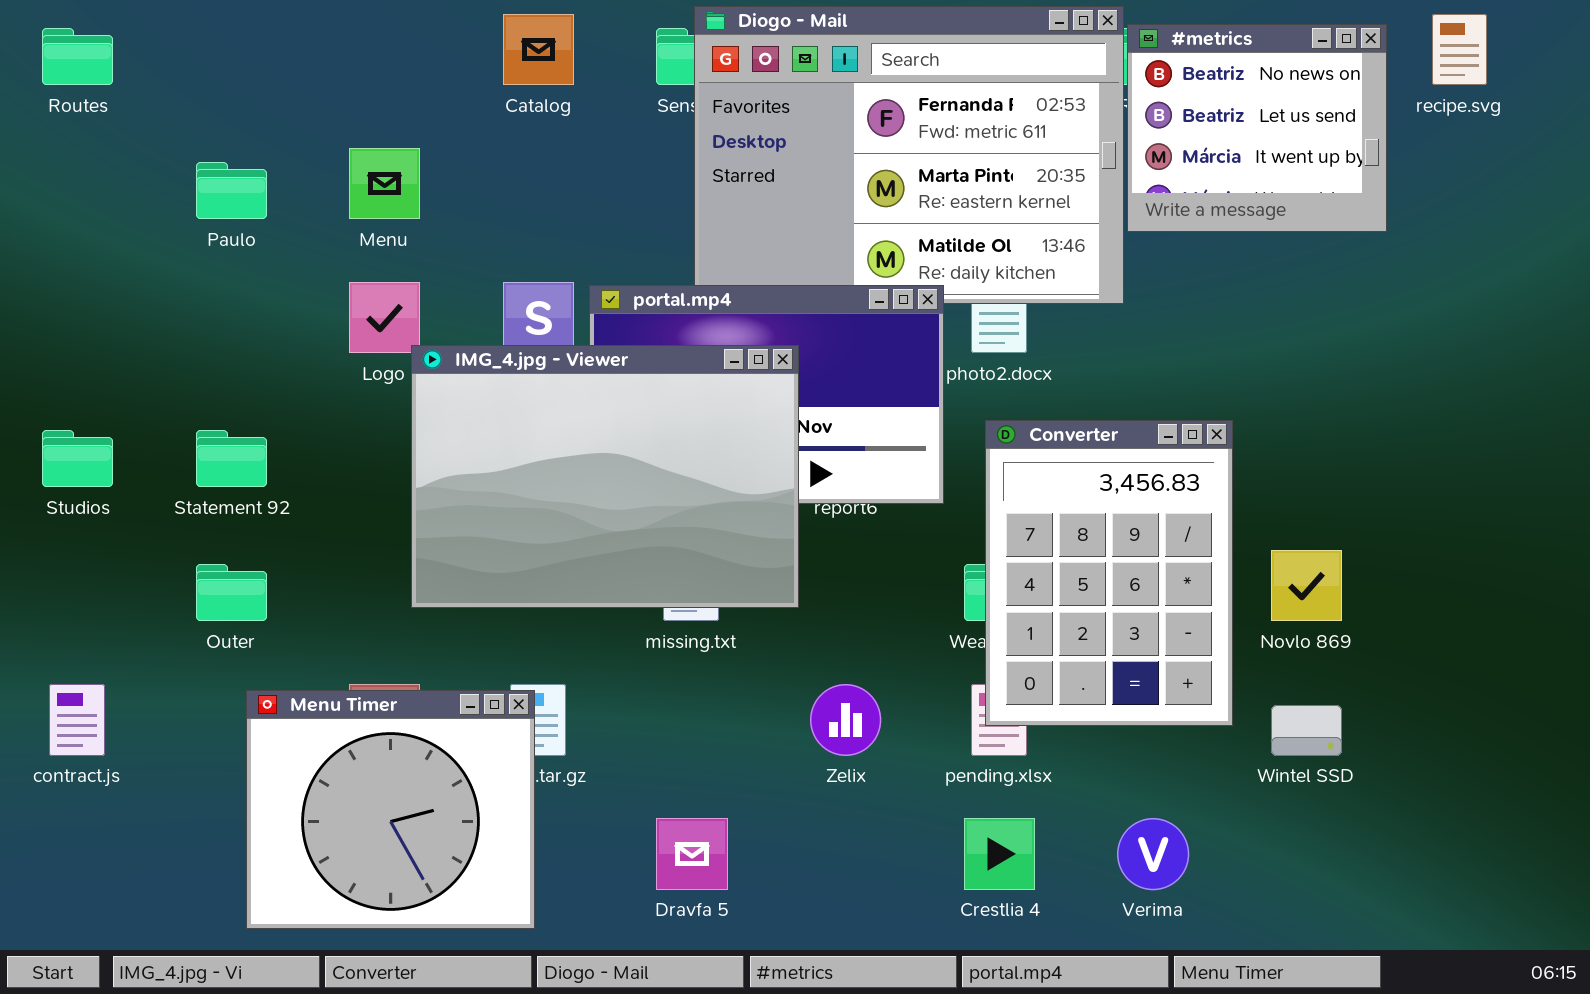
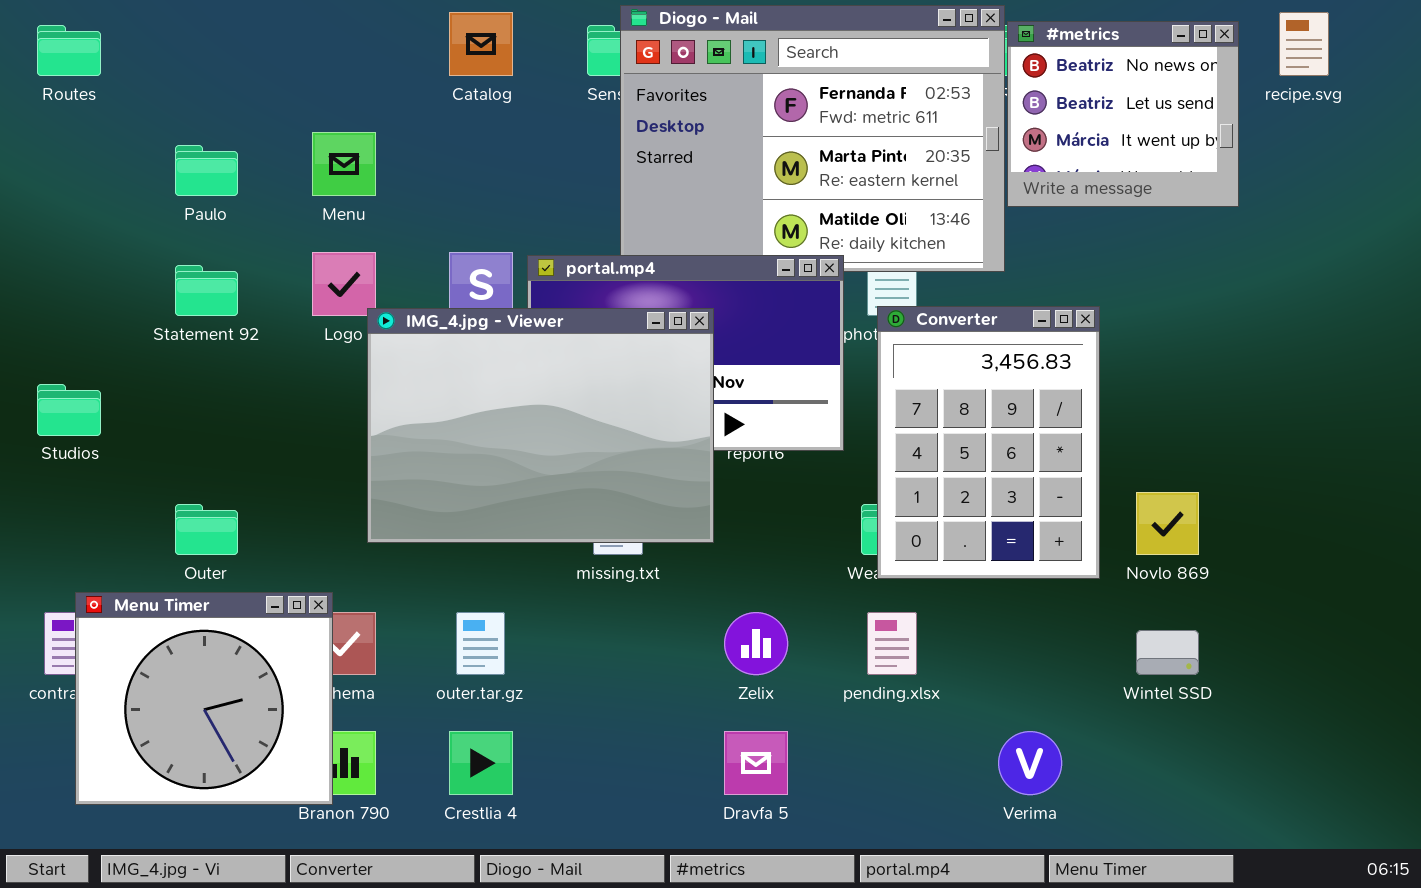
Converter: [985,420,1233,726] -> [877,306,1100,579], moved
Statement 92: [196,430,267,487] -> [175,265,238,316], moved
Menu Timer: [246,690,535,929] -> [75,592,333,805], moved
Dravfa 5: [656,818,728,890] -> [724,731,788,795], moved
Crestlia 4: [964,818,1035,890] -> [449,731,513,795], moved

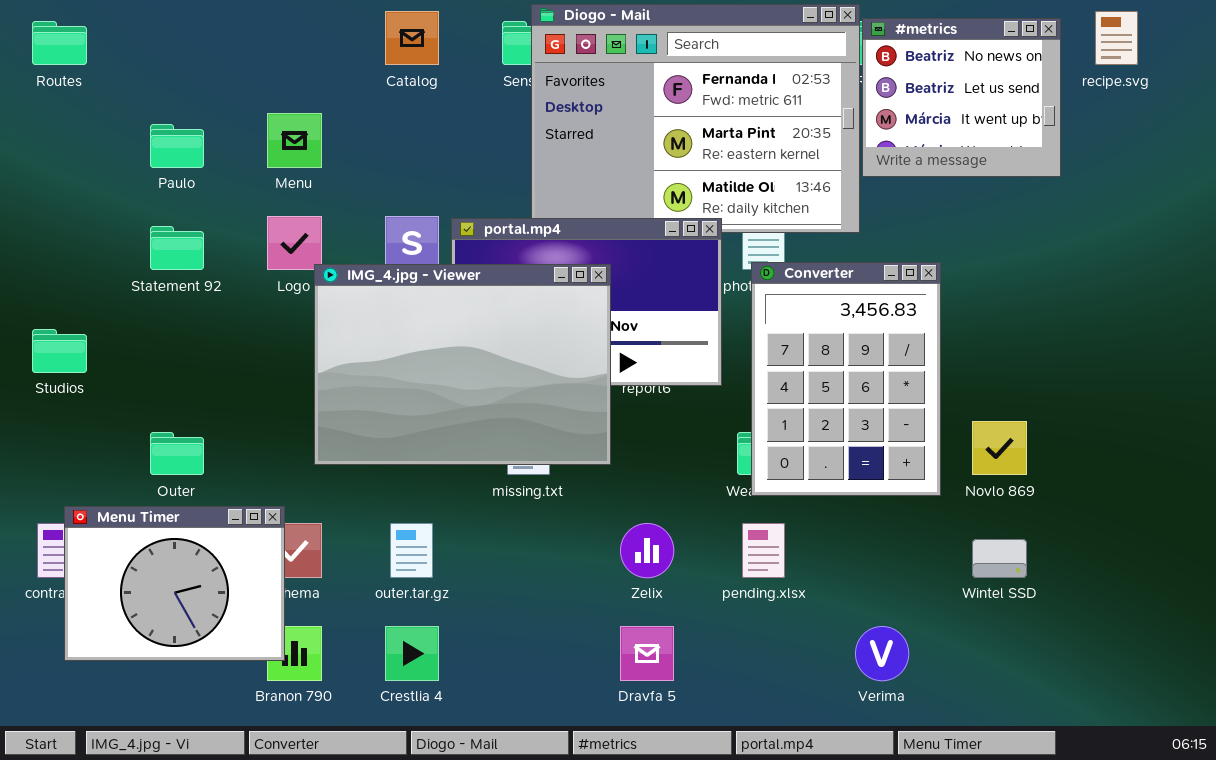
Menu Timer: [75,592,333,805] -> [64,506,285,661], resized

